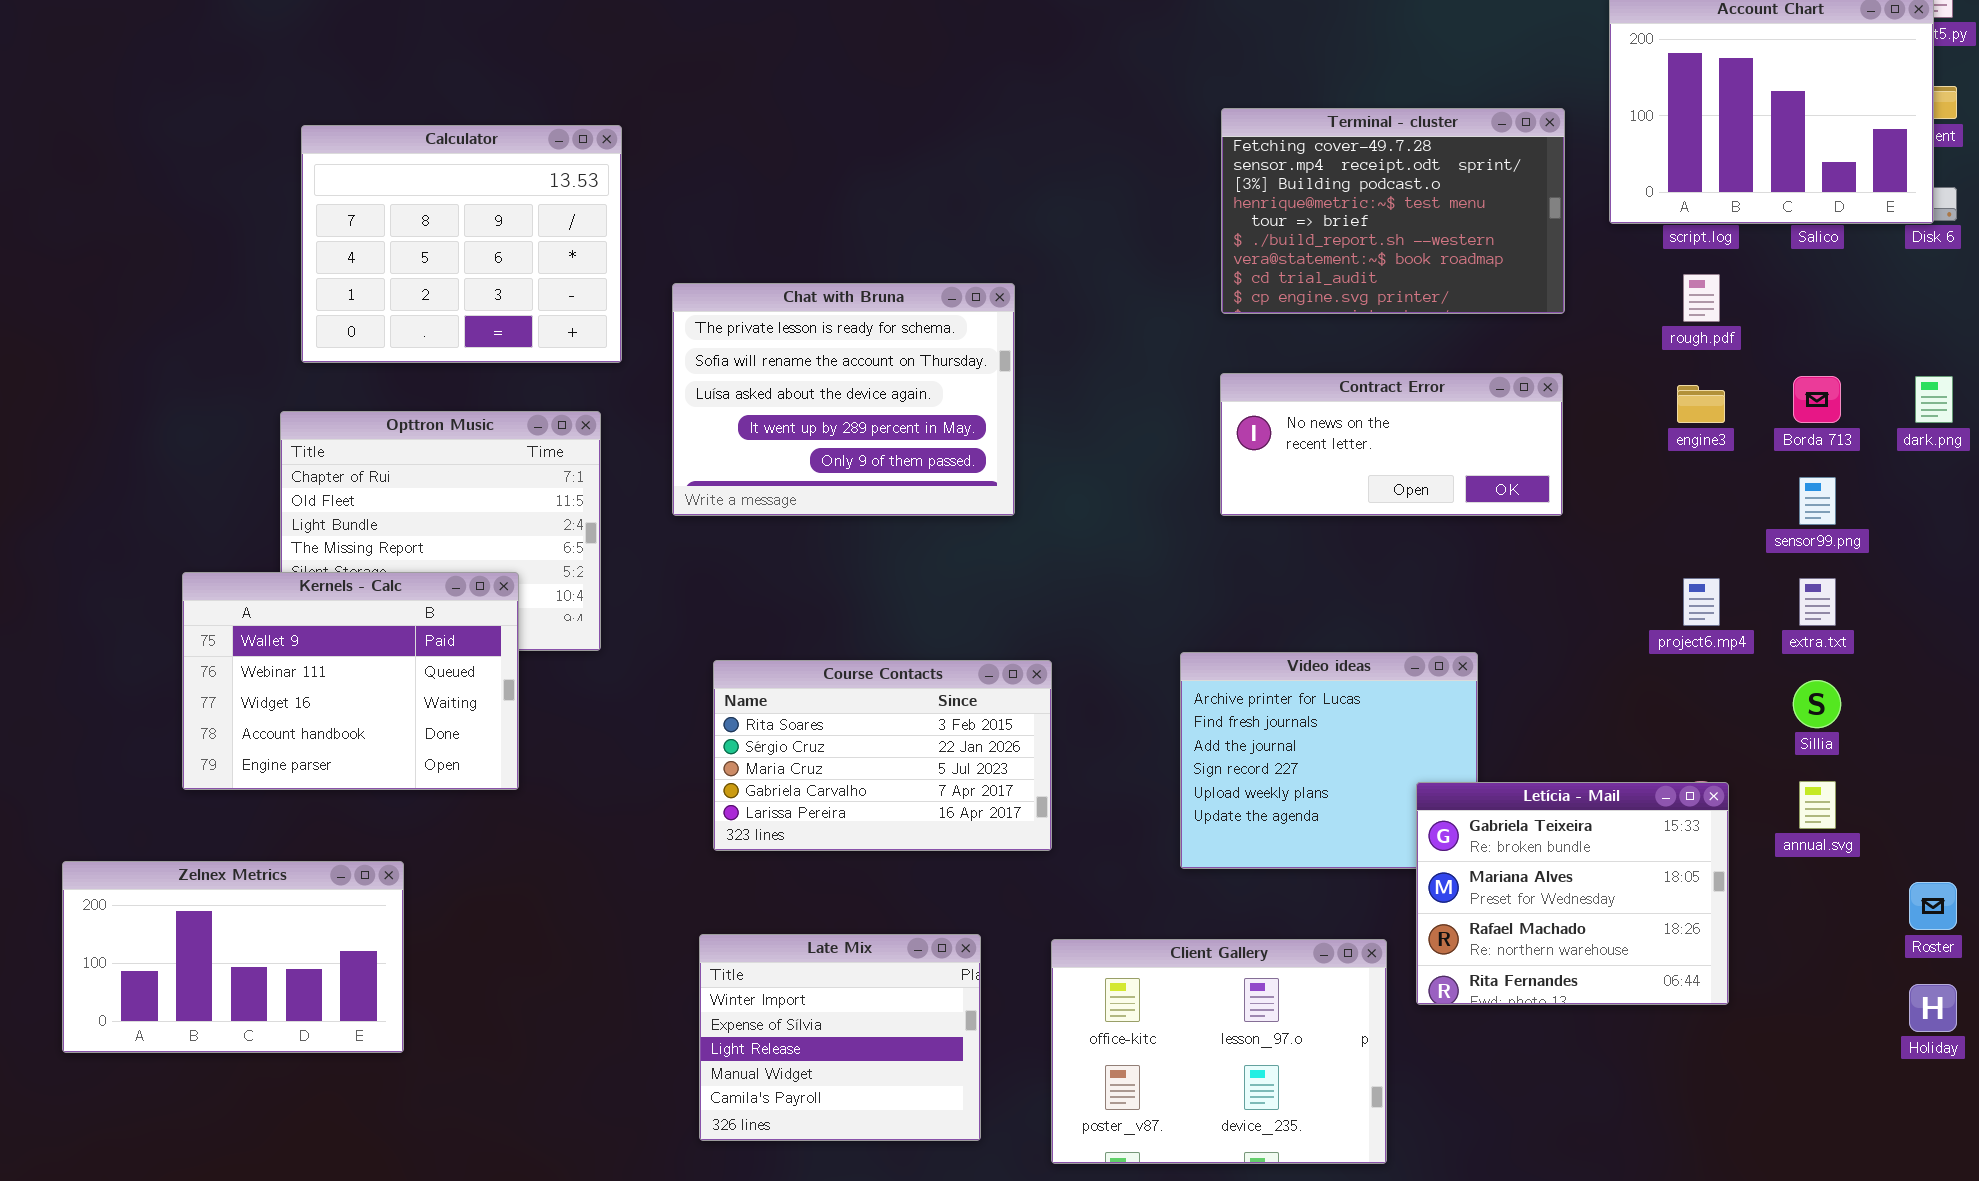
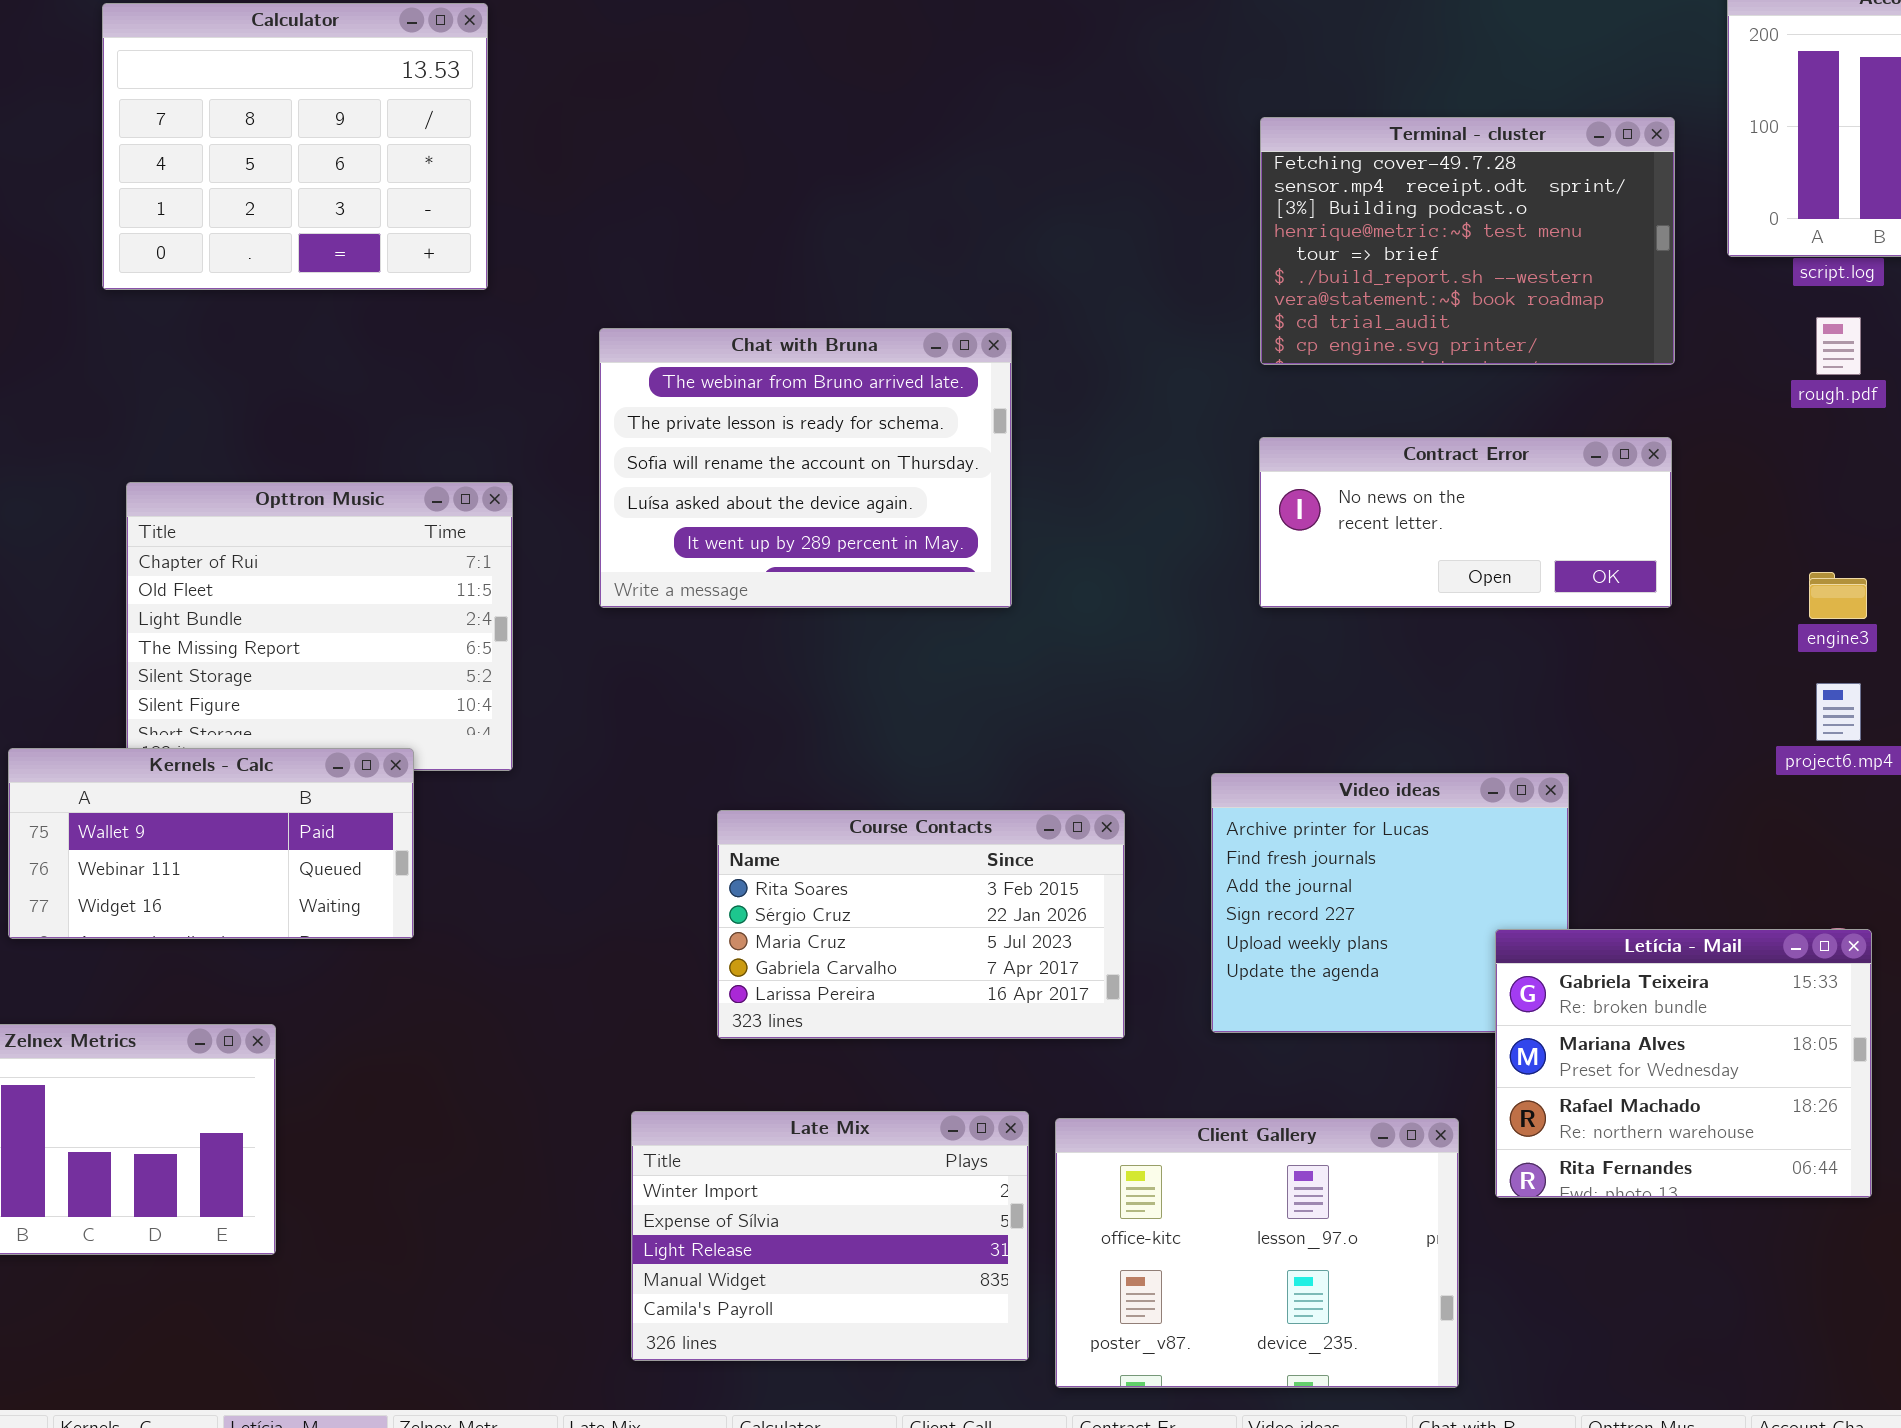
Calculator: [301,125,622,363] -> [102,3,488,290], moved
Chat with Bruna: [672,283,1015,516] -> [599,328,1012,608], scrolled up 1 row
engine3: [1677,385,1725,423] -> [1809,572,1867,619], moved
Kernels - Calc: [182,572,519,790] -> [8,748,414,939], resized
Course Contacts: [713,660,1052,851] -> [717,810,1125,1039], moved
Late Mix: [699,934,981,1141] -> [631,1111,1029,1361], resized

